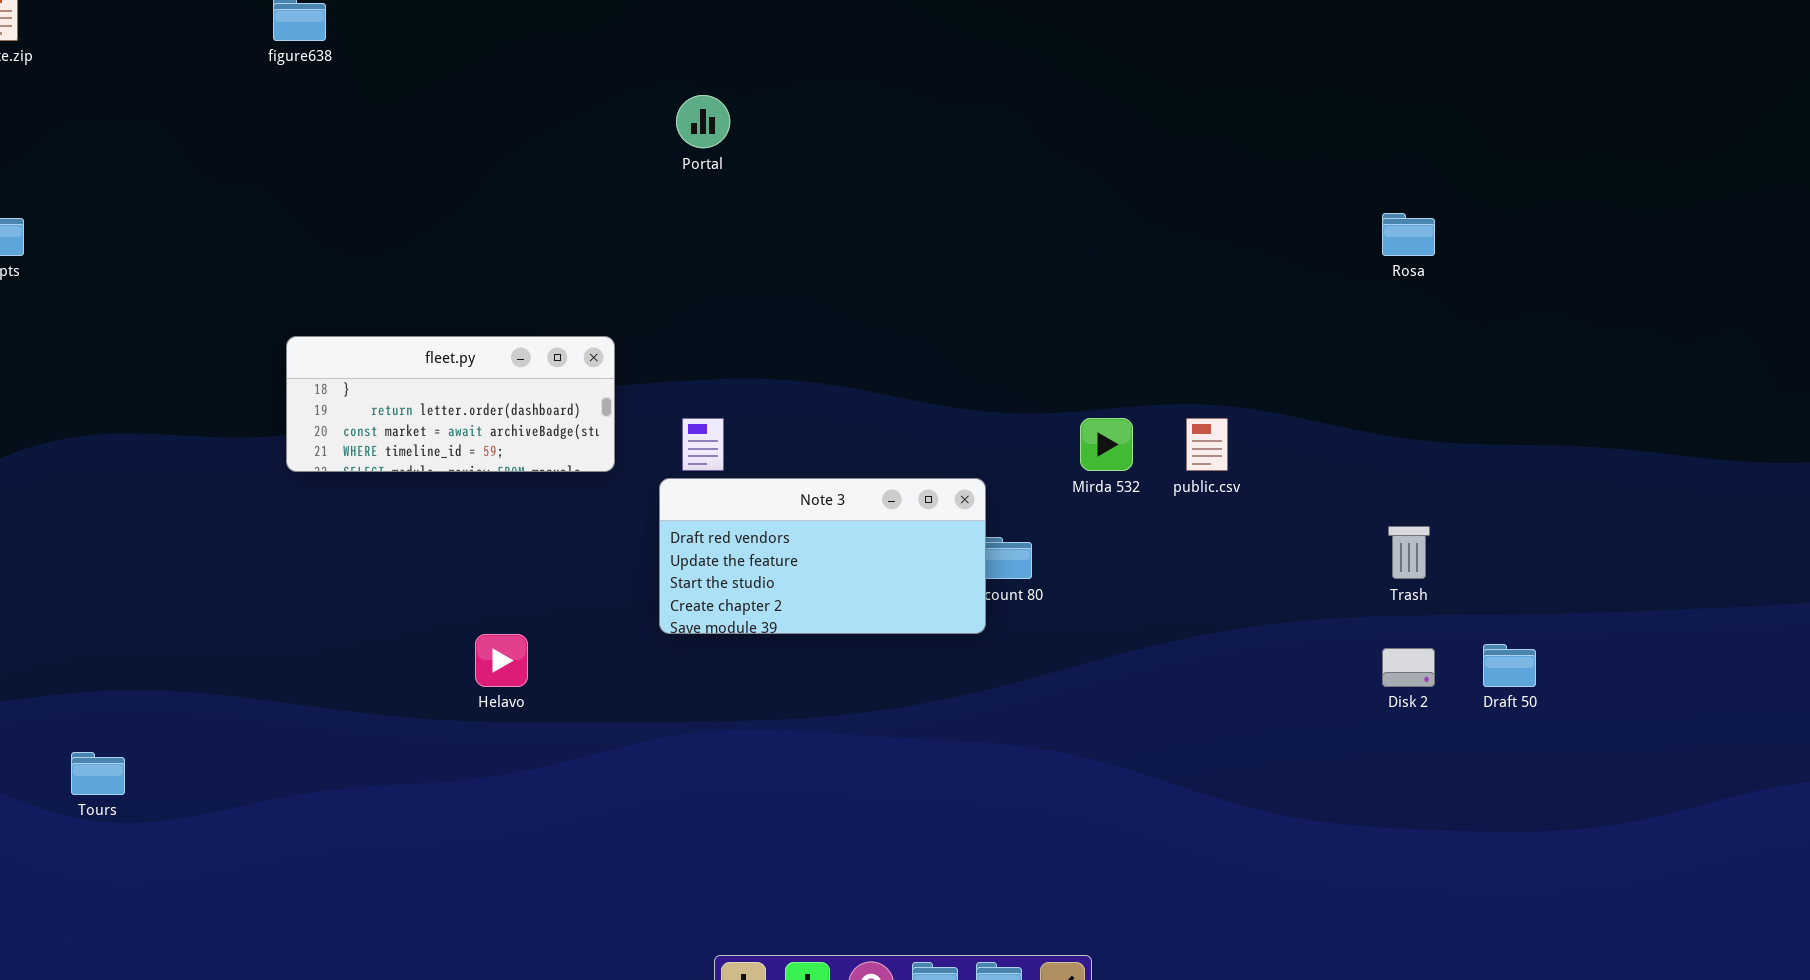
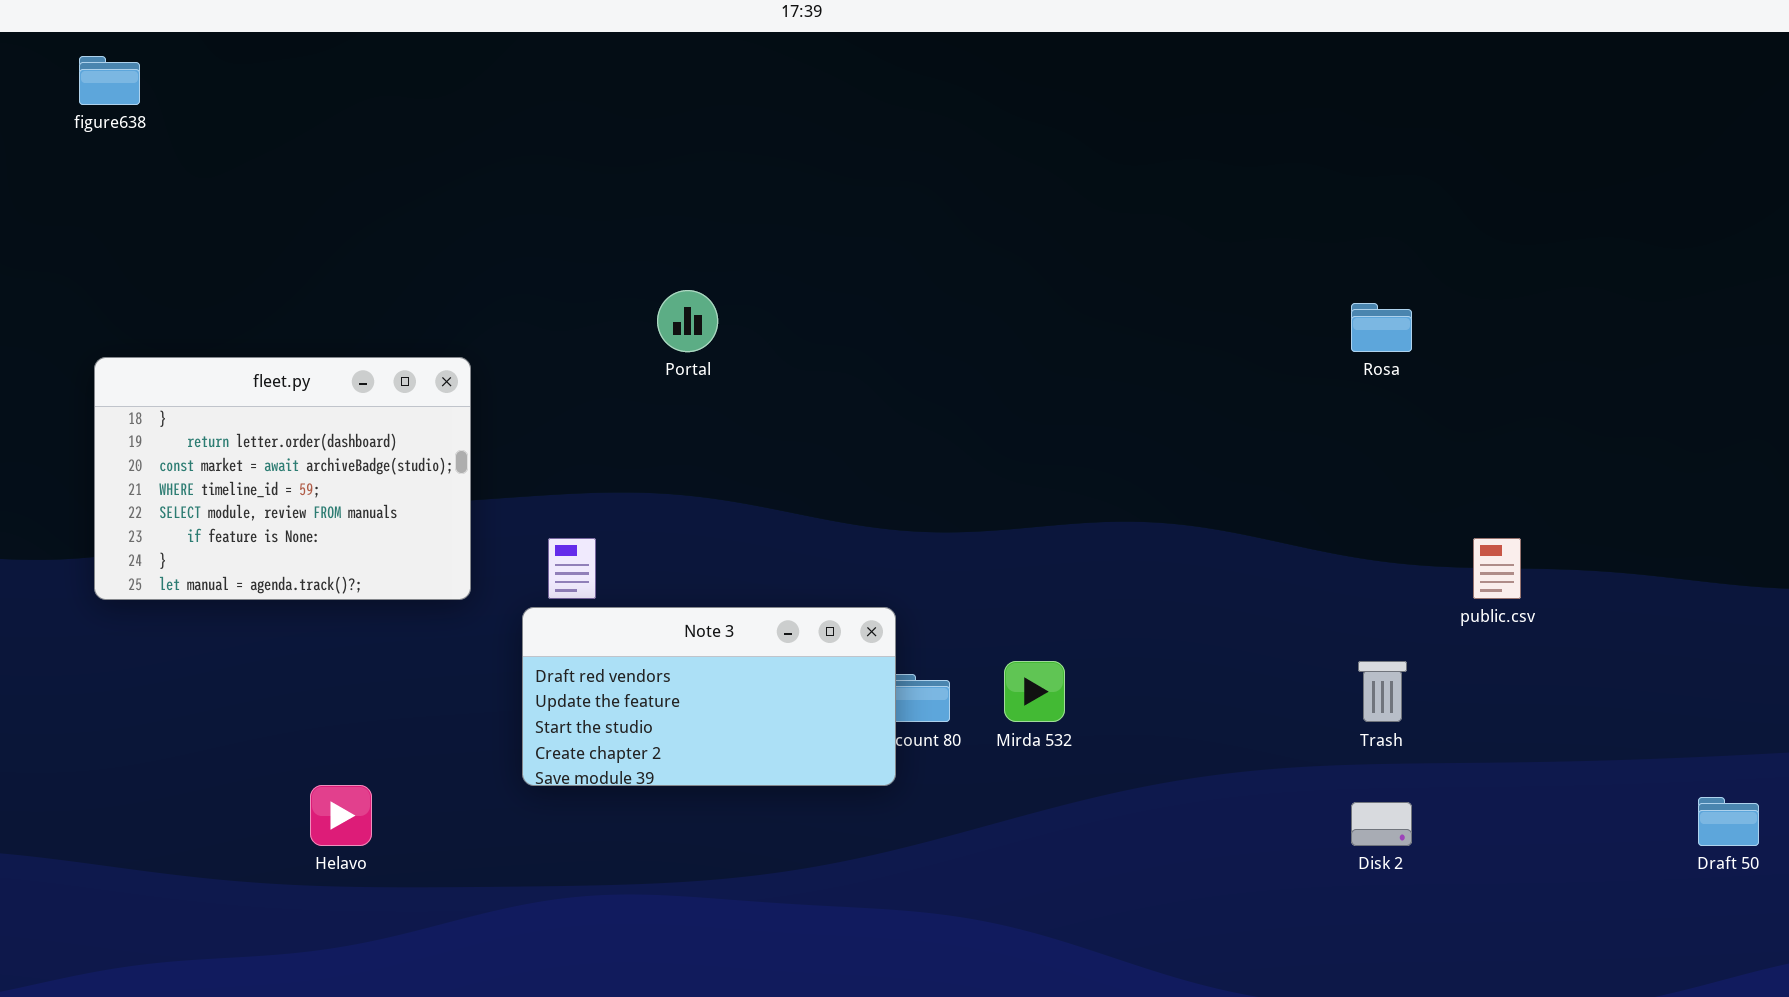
Portal: [676,95,730,148] -> [657,290,718,352], moved
fleet.py: [286,336,615,472] -> [94,357,471,600], resized
Mirda 532: [1080,418,1133,471] -> [1004,661,1065,722], moved
public.csv: [1186,418,1228,471] -> [1473,538,1521,599], moved
Draft 50: [1483,644,1536,687] -> [1698,797,1759,846], moved

